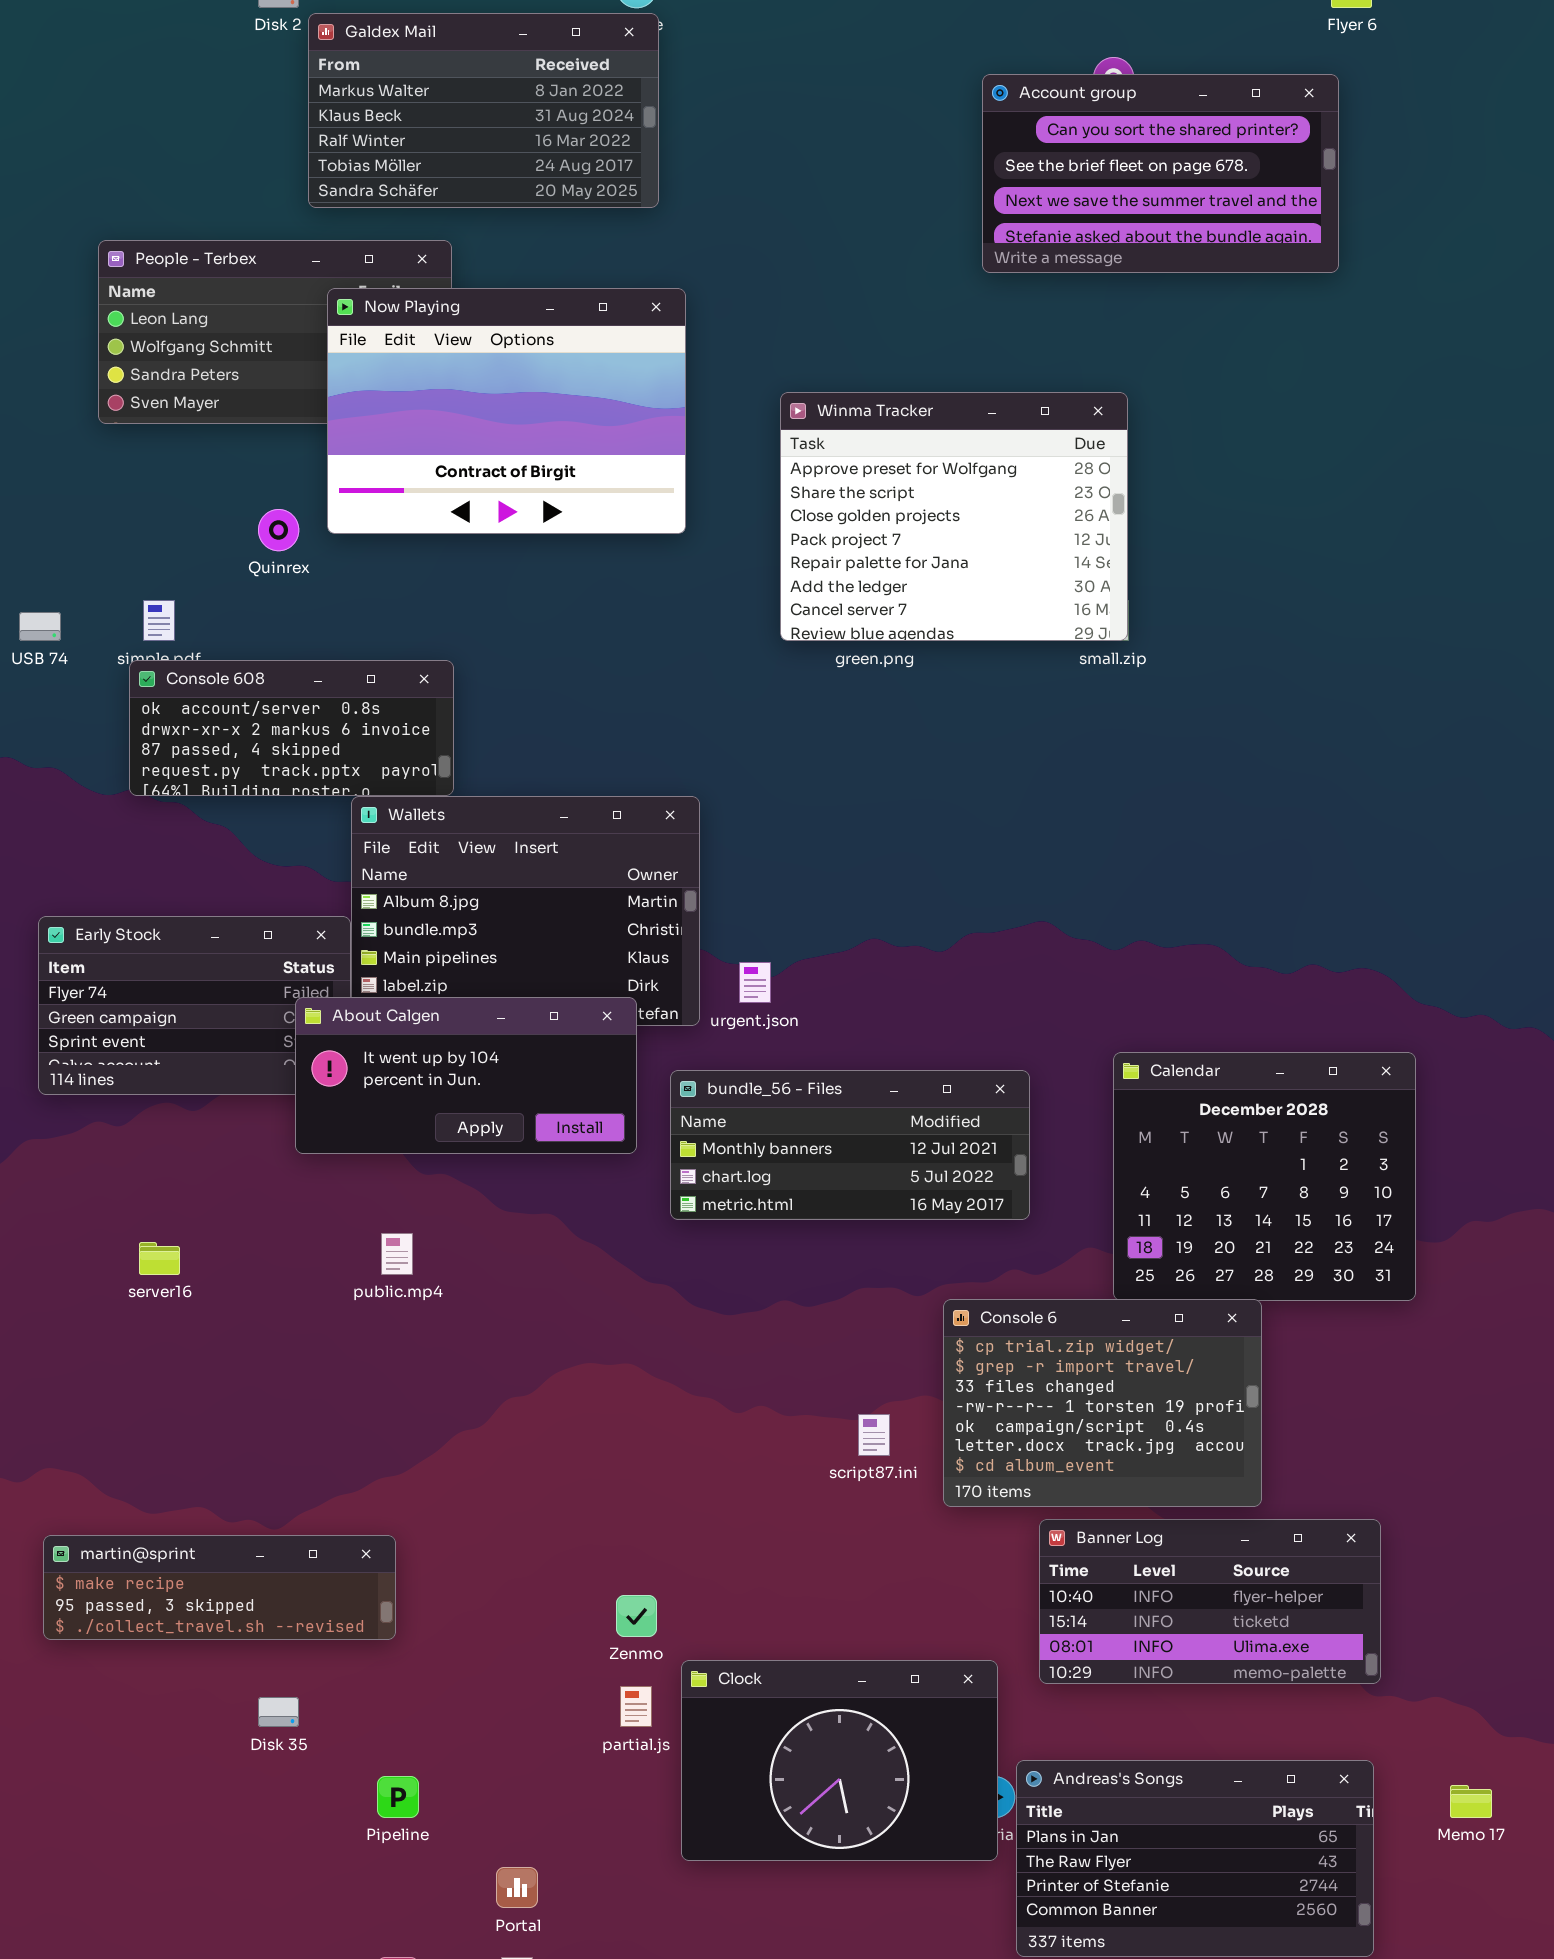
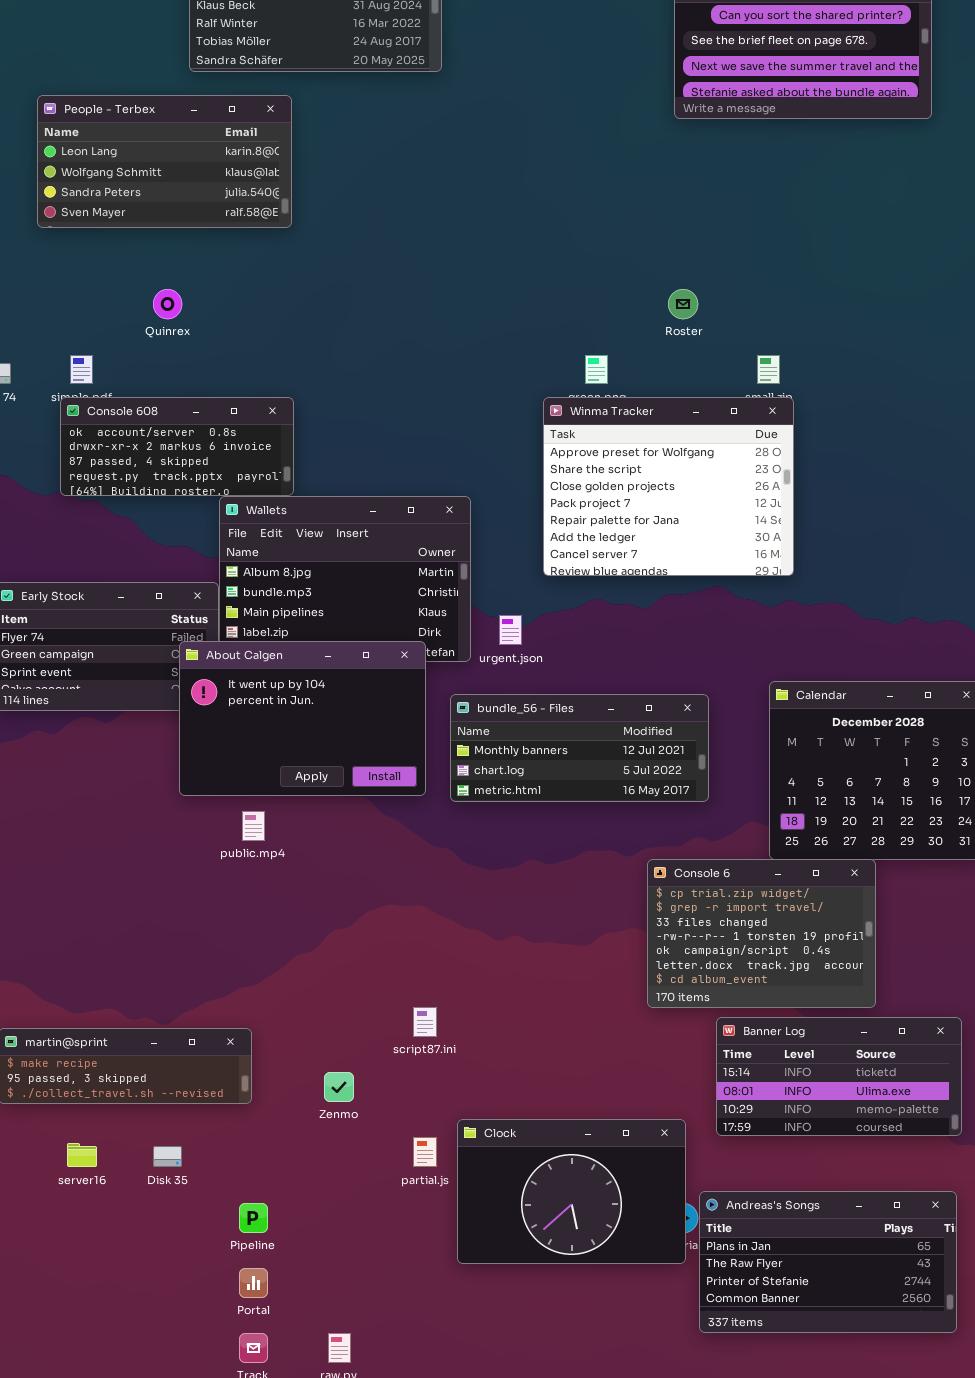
Now Playing: [327,288,686,534] -> none, closed
Winma Tracker: [780,392,1128,641] -> [543,397,794,576], moved
About Calgen: [295,997,637,1154] -> [179,641,426,796], resized
server16: [139,1242,180,1275] -> [67,1143,97,1167], moved
script87.ini: [858,1414,890,1456] -> [413,1007,437,1037], moved
Banner Log: [1039,1519,1381,1684] -> [716,1017,962,1136], scrolled down 1 row
Zenmo: [616,1595,657,1637] -> [324,1072,354,1102], moved
Portal: [496,1867,538,1908] -> [239,1268,268,1298], moved

